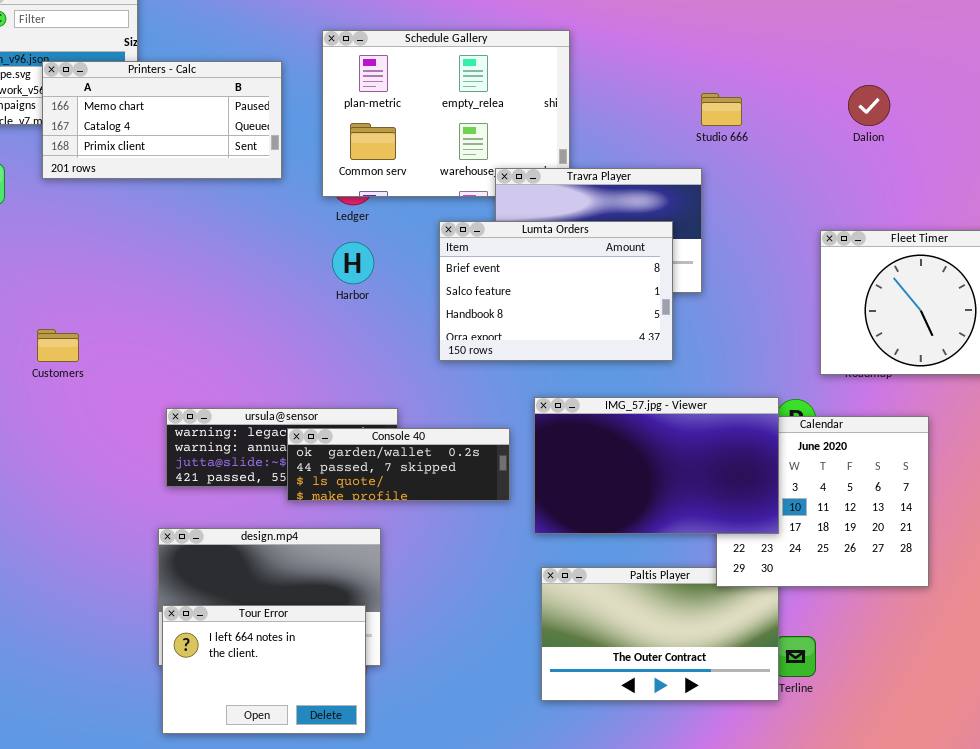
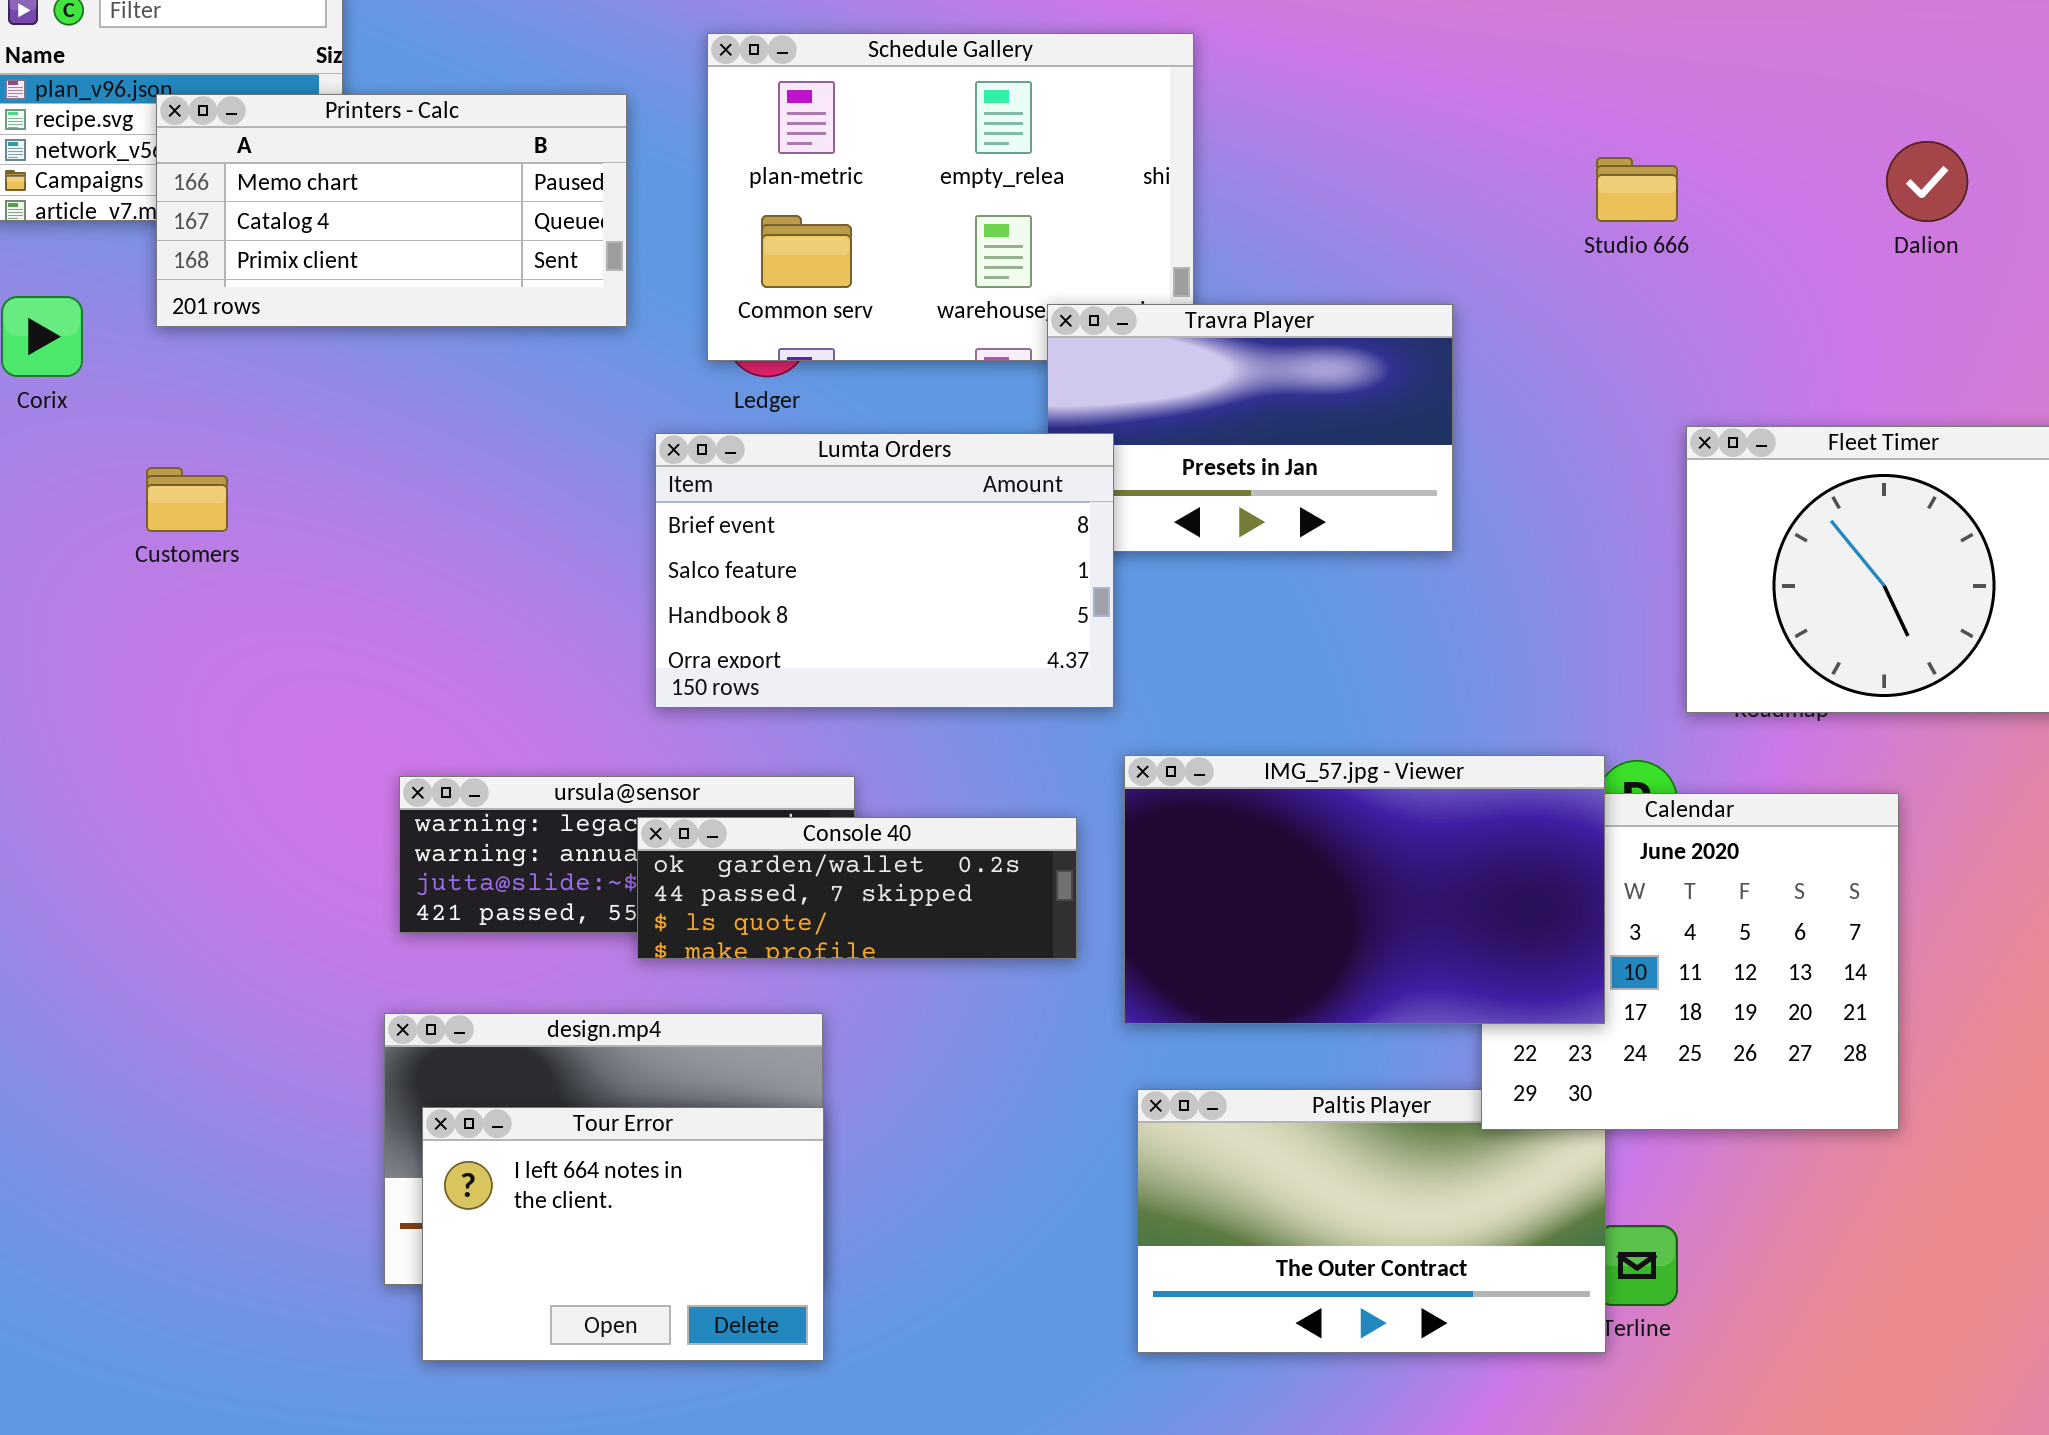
Dalion: [848,85,890,126] -> [1886,141,1968,222], moved
Studio 666: [701,93,742,126] -> [1596,157,1678,222], moved
Lumta Orders: [439,221,673,361] -> [655,433,1114,708], moved
Customers: [37,329,79,362] -> [146,467,228,532], moved
Tour Error: [162,605,366,734] -> [422,1107,824,1361], moved

